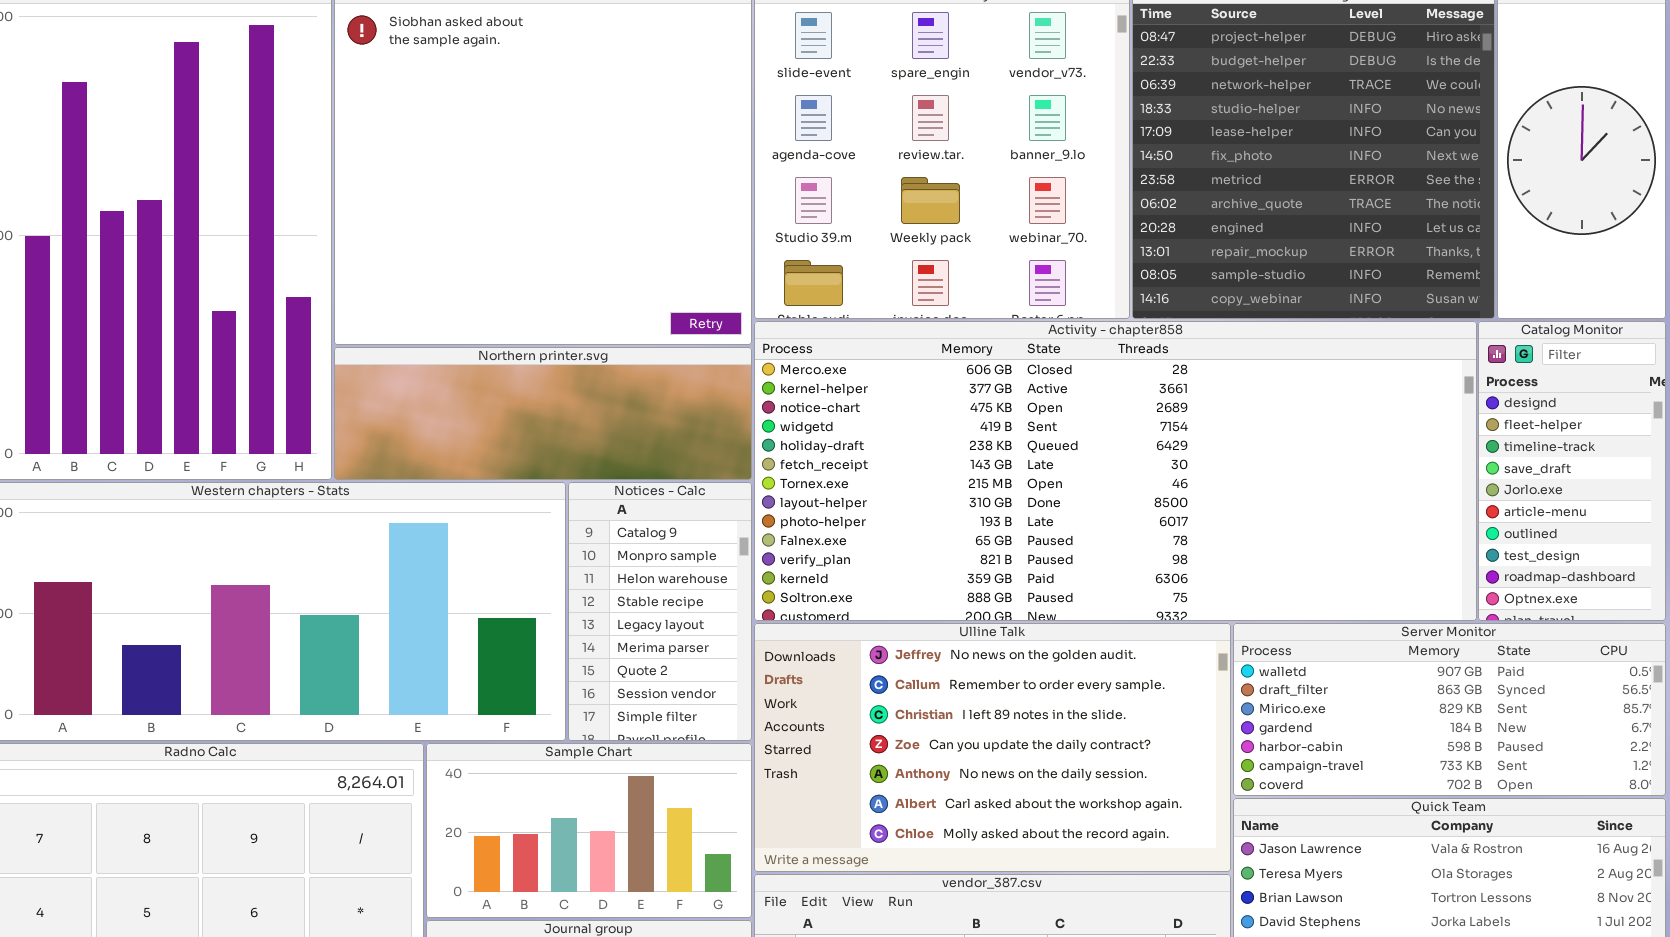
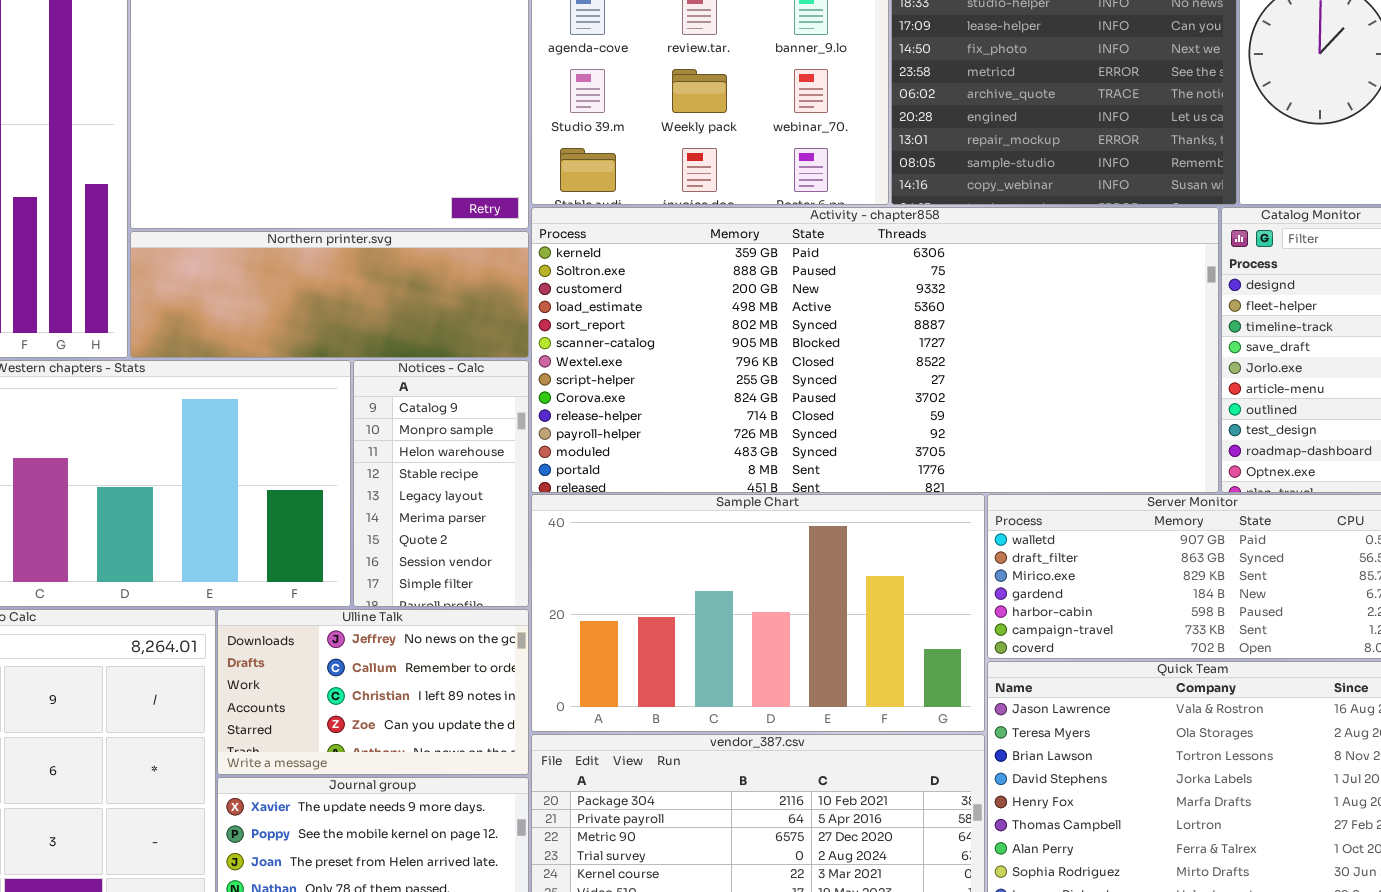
Activity - chapter858: [754,321,1477,621] -> [531,207,1219,493], scrolled down 11 rows
Ulline Talk: [754,623,1231,872] -> [217,609,529,775], moved, resized
Sample Chart: [426,743,752,918] -> [531,494,985,732], moved, resized

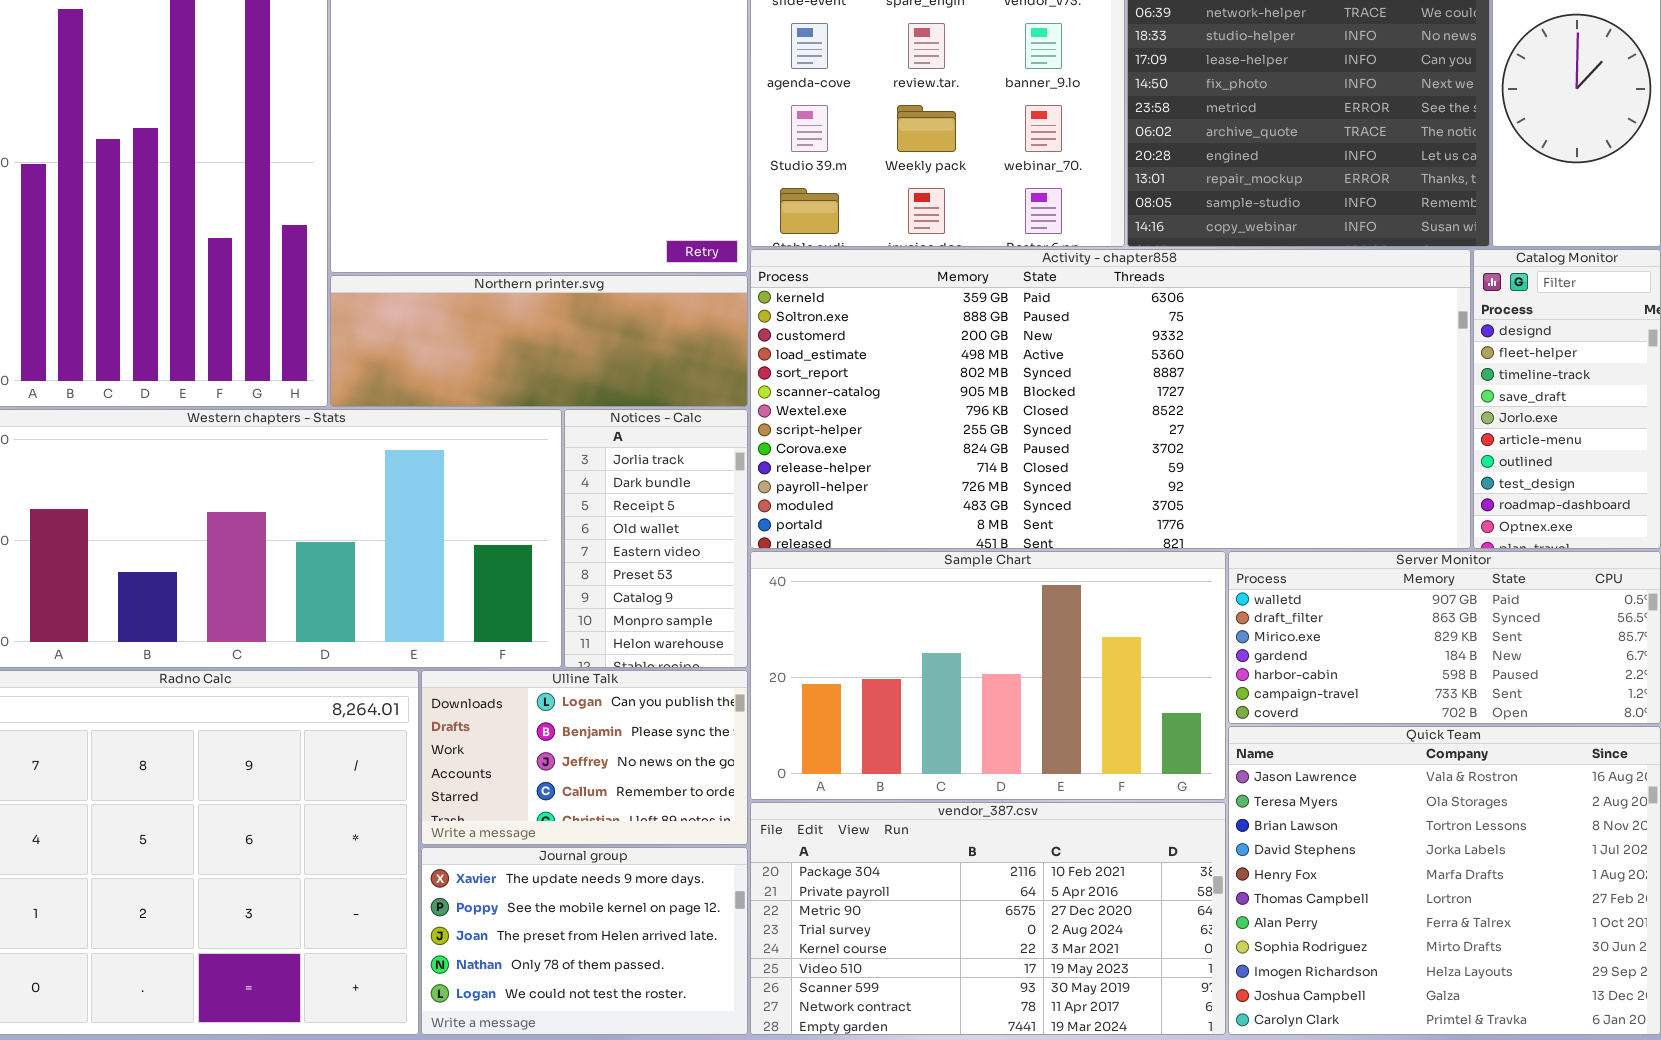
Notices - Calc: [353,360,529,607] -> [564,409,748,668], scrolled up 6 rows
Ulline Talk: [217,609,529,775] -> [421,670,748,845], scrolled up 2 rows

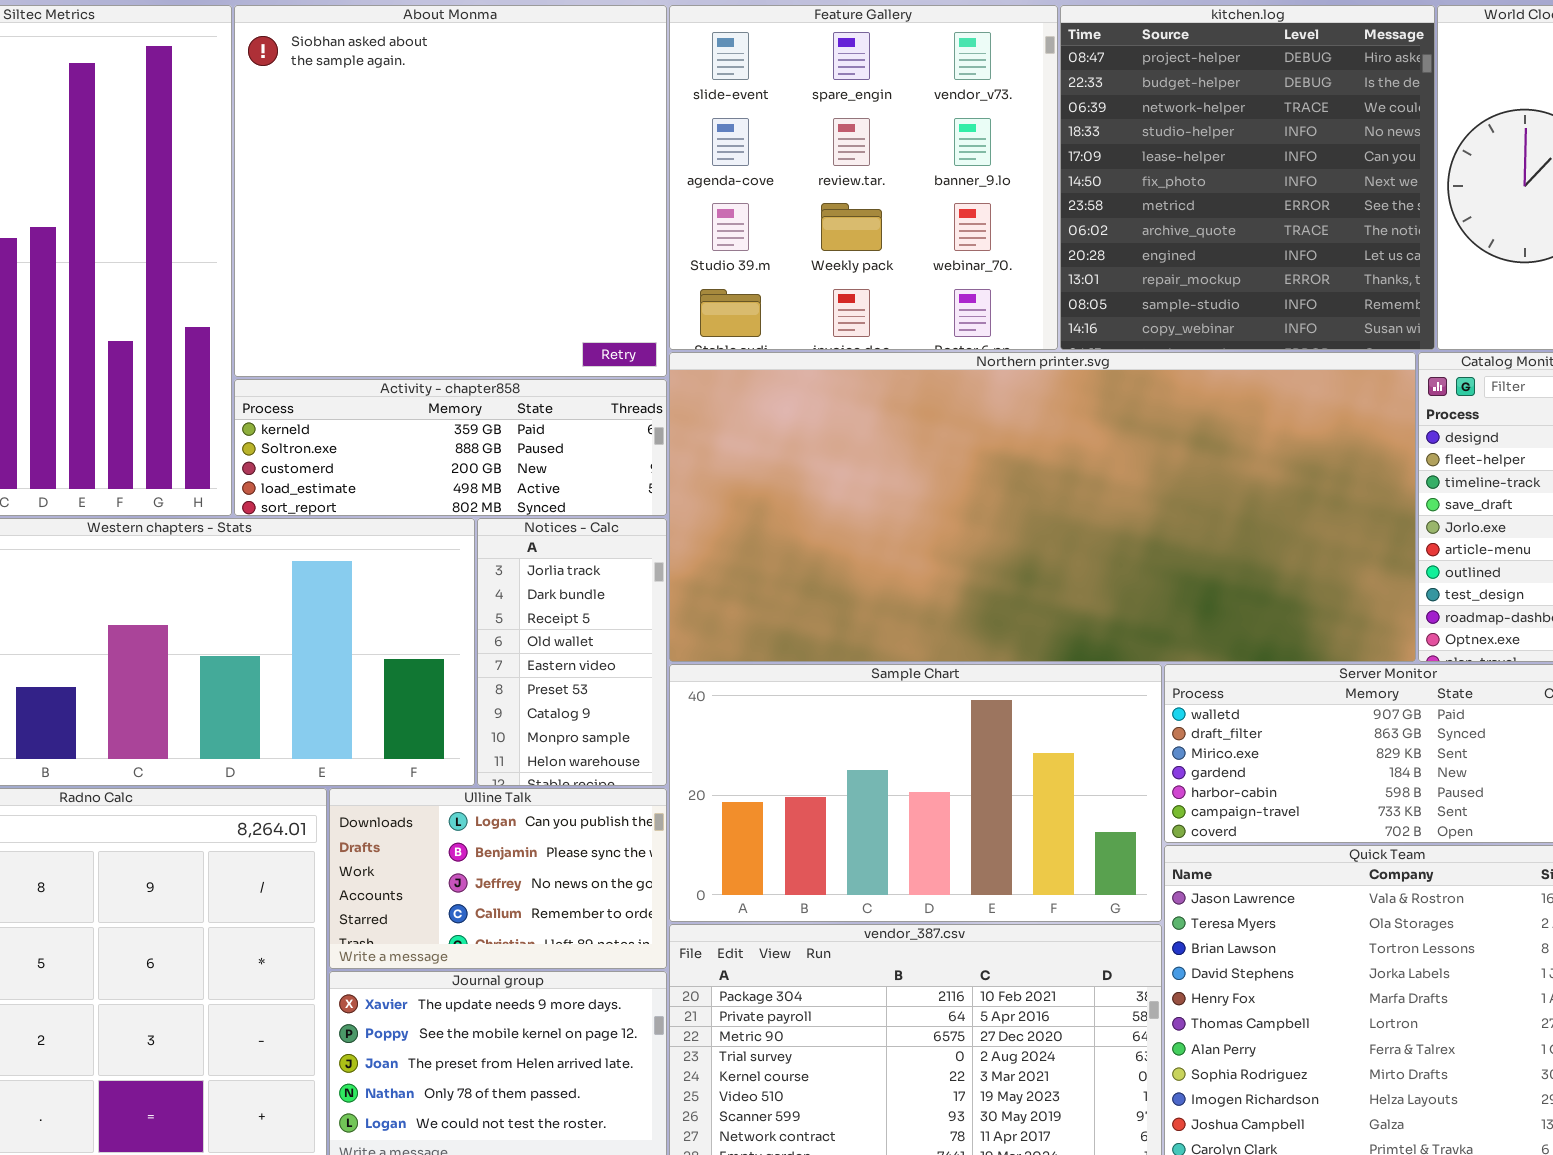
Activity - chapter858: [750,249,1471,549] -> [234,379,667,516], moved, resized
Northern printer.svg: [330,275,748,407] -> [669,352,1416,662], moved, resized

